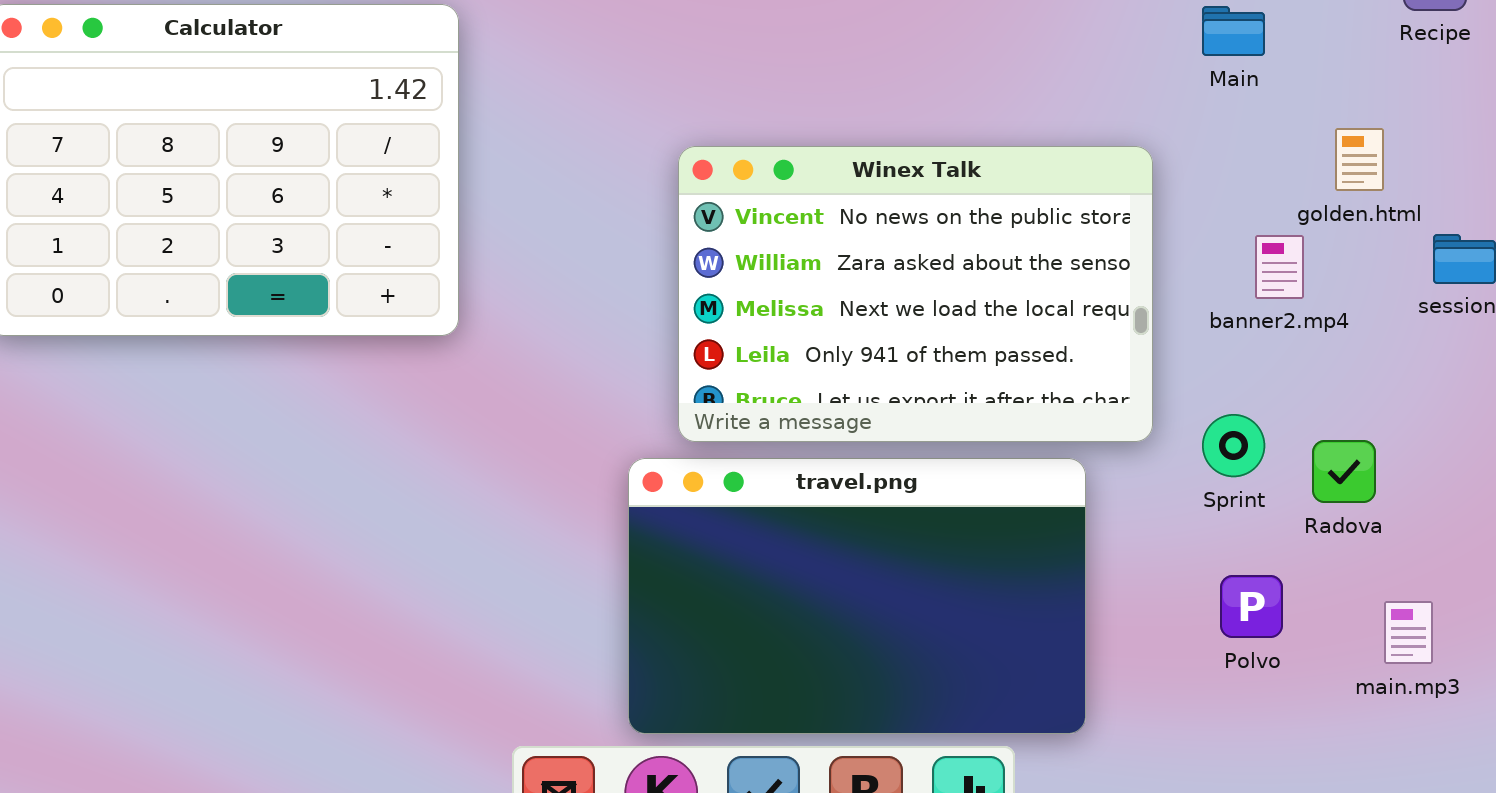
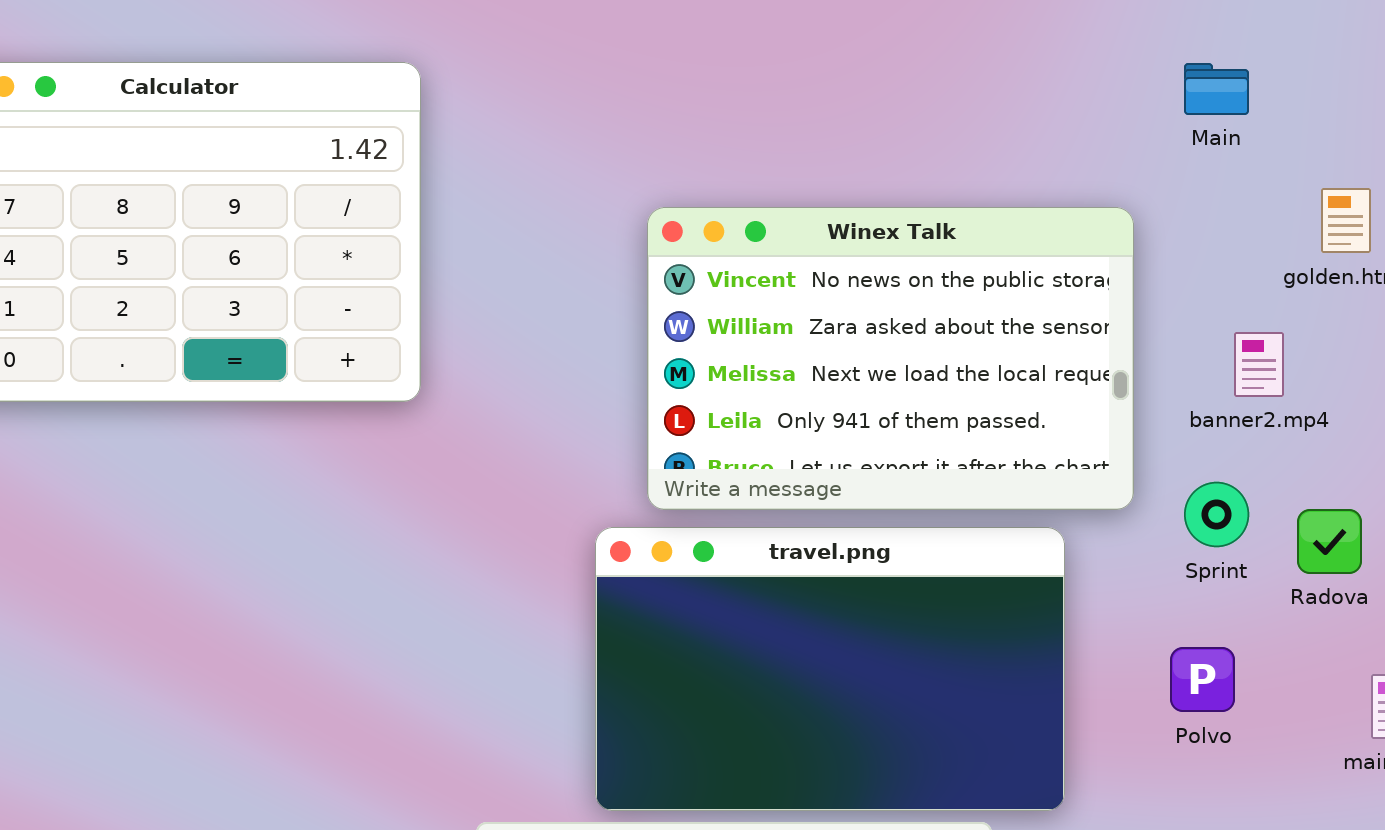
banner2.mp4: [1255,235,1304,299] -> [1234,332,1284,397], moved
Polvo: [1220,575,1283,638] -> [1170,647,1235,712], moved

